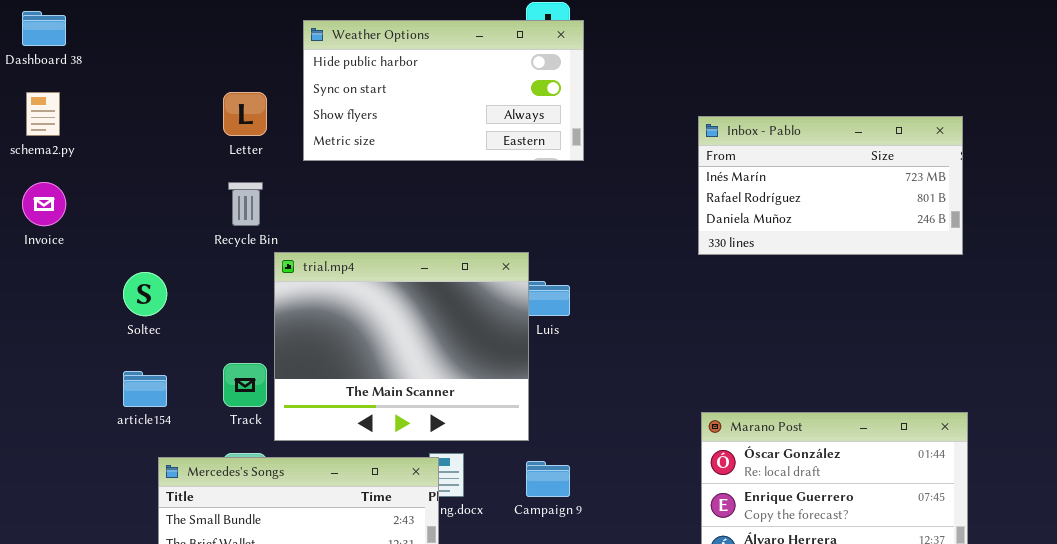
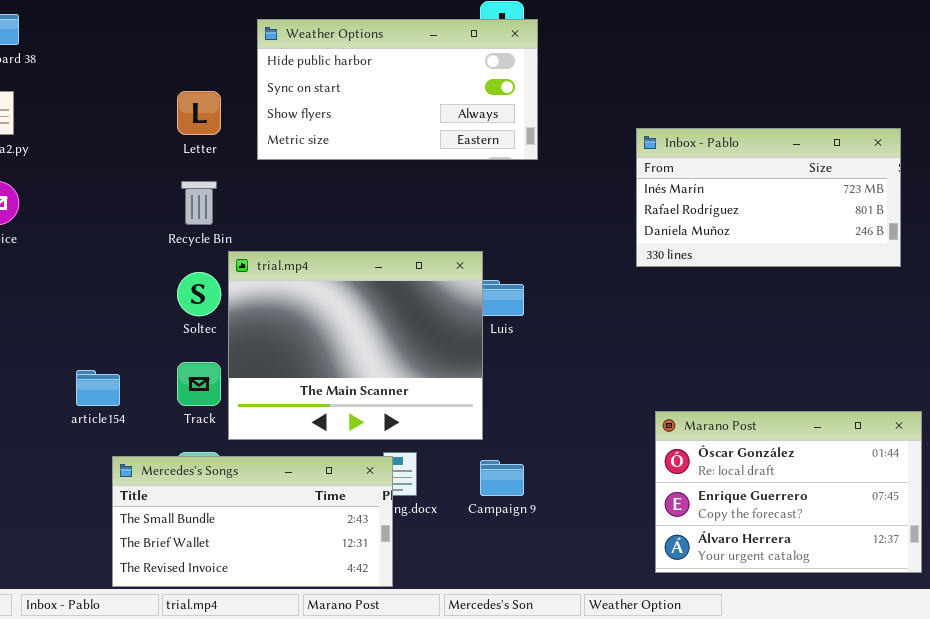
Inbox - Pablo: [698,116,963,255] -> [636,128,901,267], moved
Soltec: [123,272,167,316] -> [177,272,221,316], moved

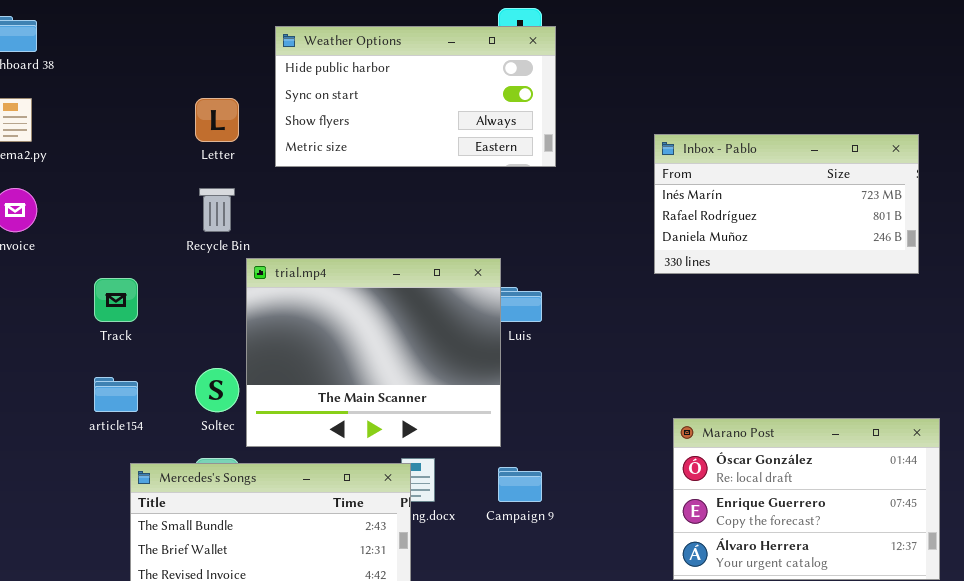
Soltec: [177,272,221,316] -> [195,368,239,412], moved
Track: [177,362,221,406] -> [94,278,138,322], moved

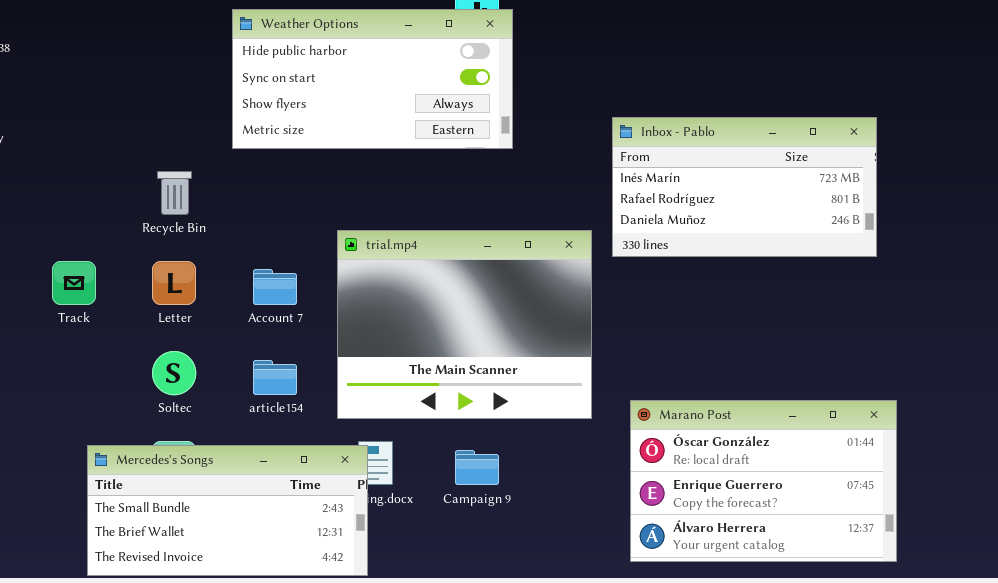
Letter: [195,98,239,142] -> [152,261,196,305], moved
trial.mp4: [246,258,501,447] -> [337,230,592,419], moved
article154: [94,377,138,412] -> [253,360,297,395], moved

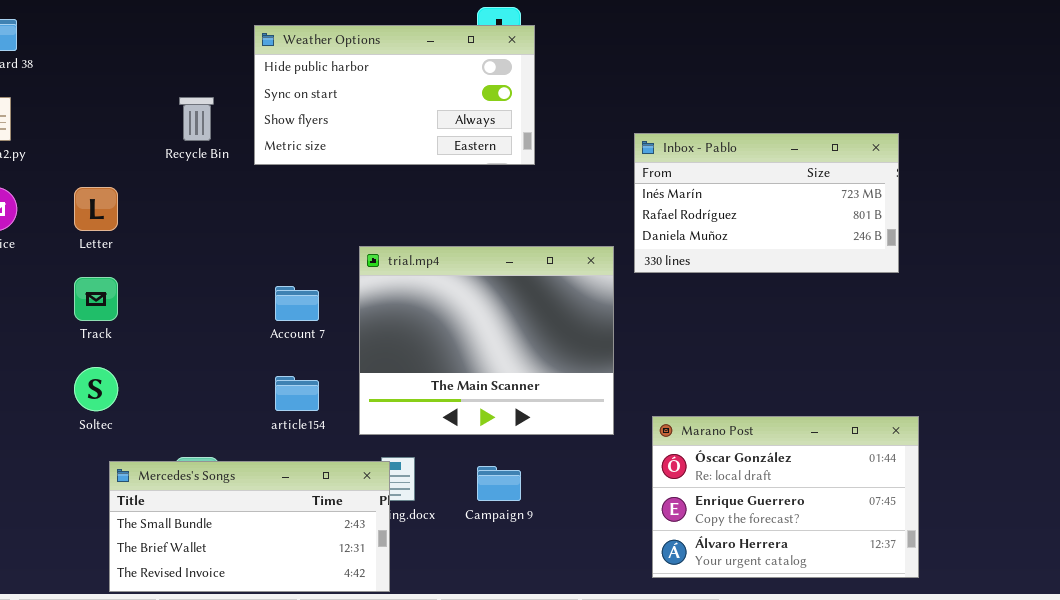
Recycle Bin: [157,171,192,215] -> [179,97,214,141], moved
Letter: [152,261,196,305] -> [74,187,118,231], moved
Soltec: [152,351,196,395] -> [74,367,118,411], moved

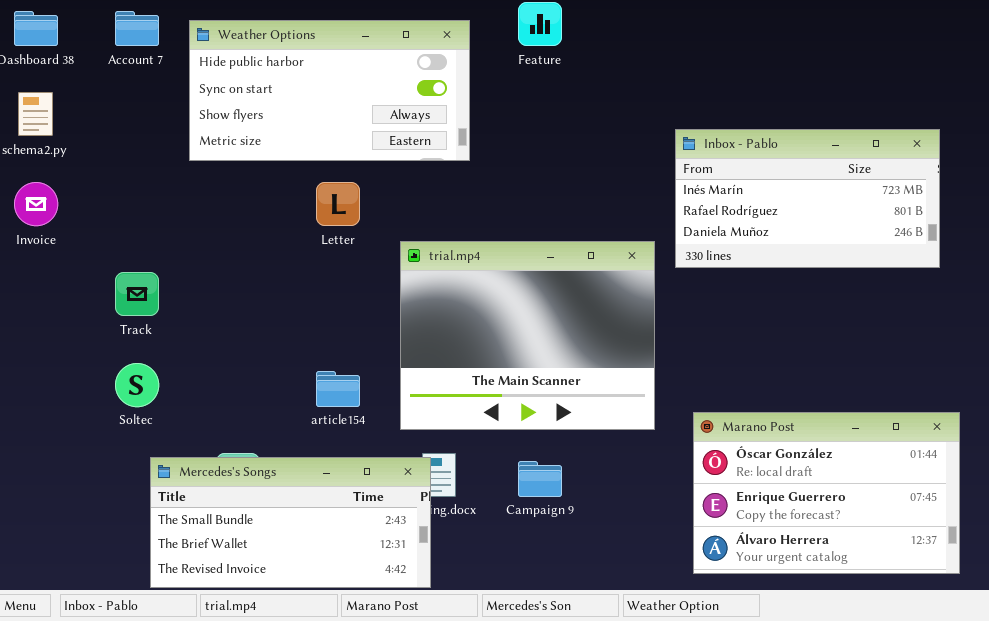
Weather Options: [254,25,535,165] -> [189,20,470,161], moved
Letter: [74,187,118,231] -> [316,182,360,226], moved
Account 7: [275,286,319,321] -> [115,11,159,46], moved

